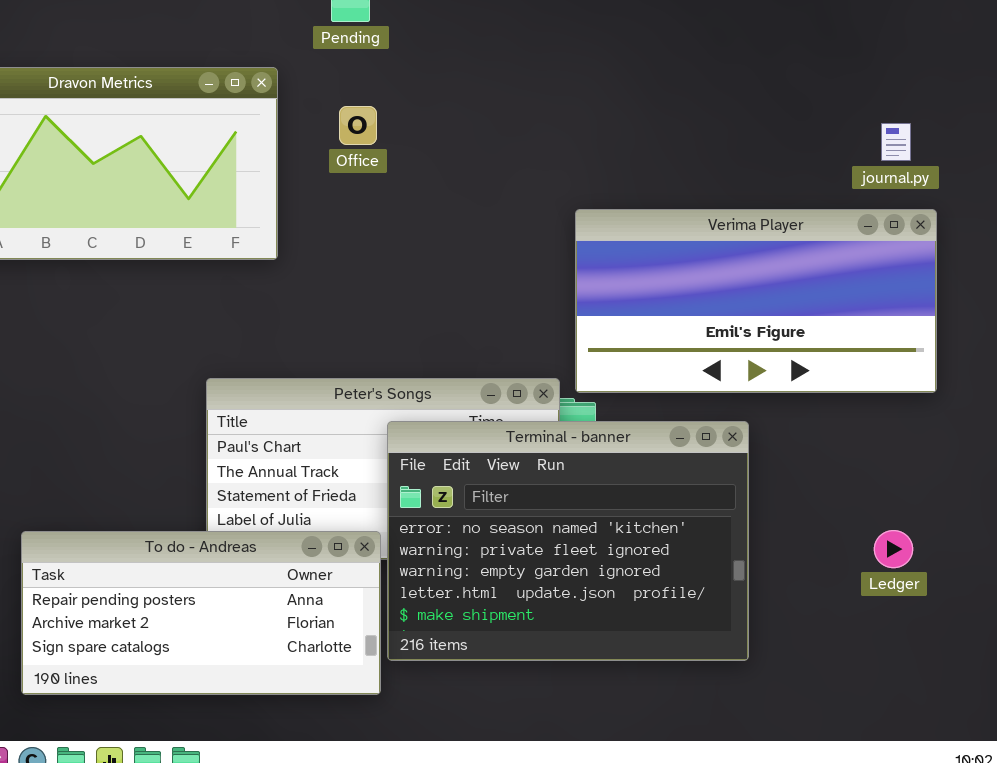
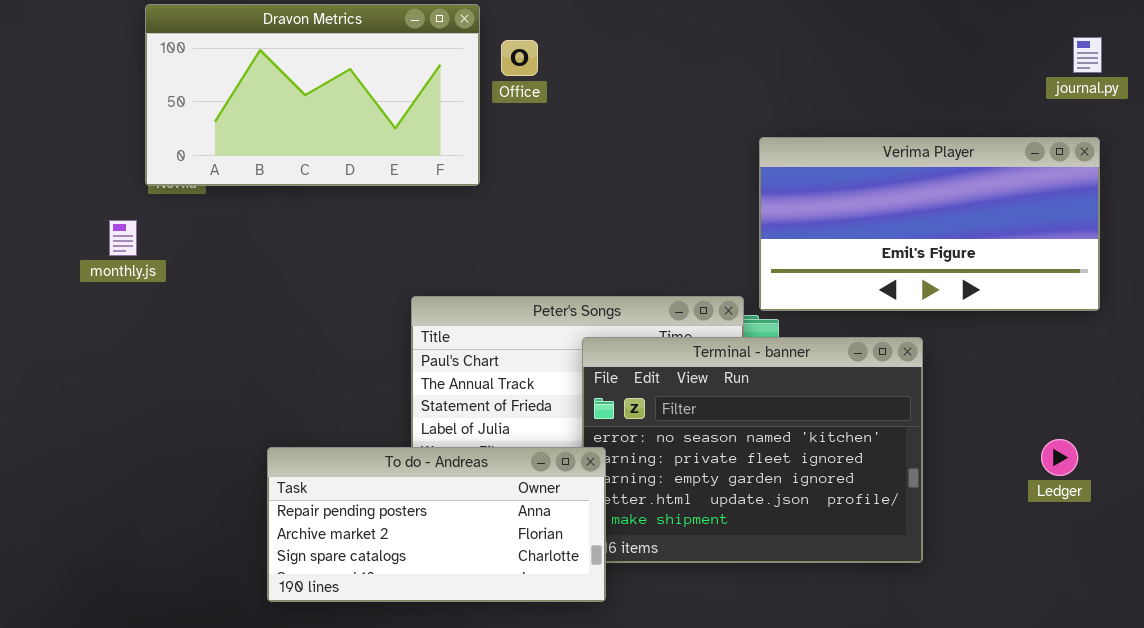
Office: [339,106,377,145] -> [501,40,538,76], moved
journal.py: [881,123,911,161] -> [1073,37,1102,73], moved
To do - Andreas: [21,531,381,695] -> [267,447,606,602], moved

